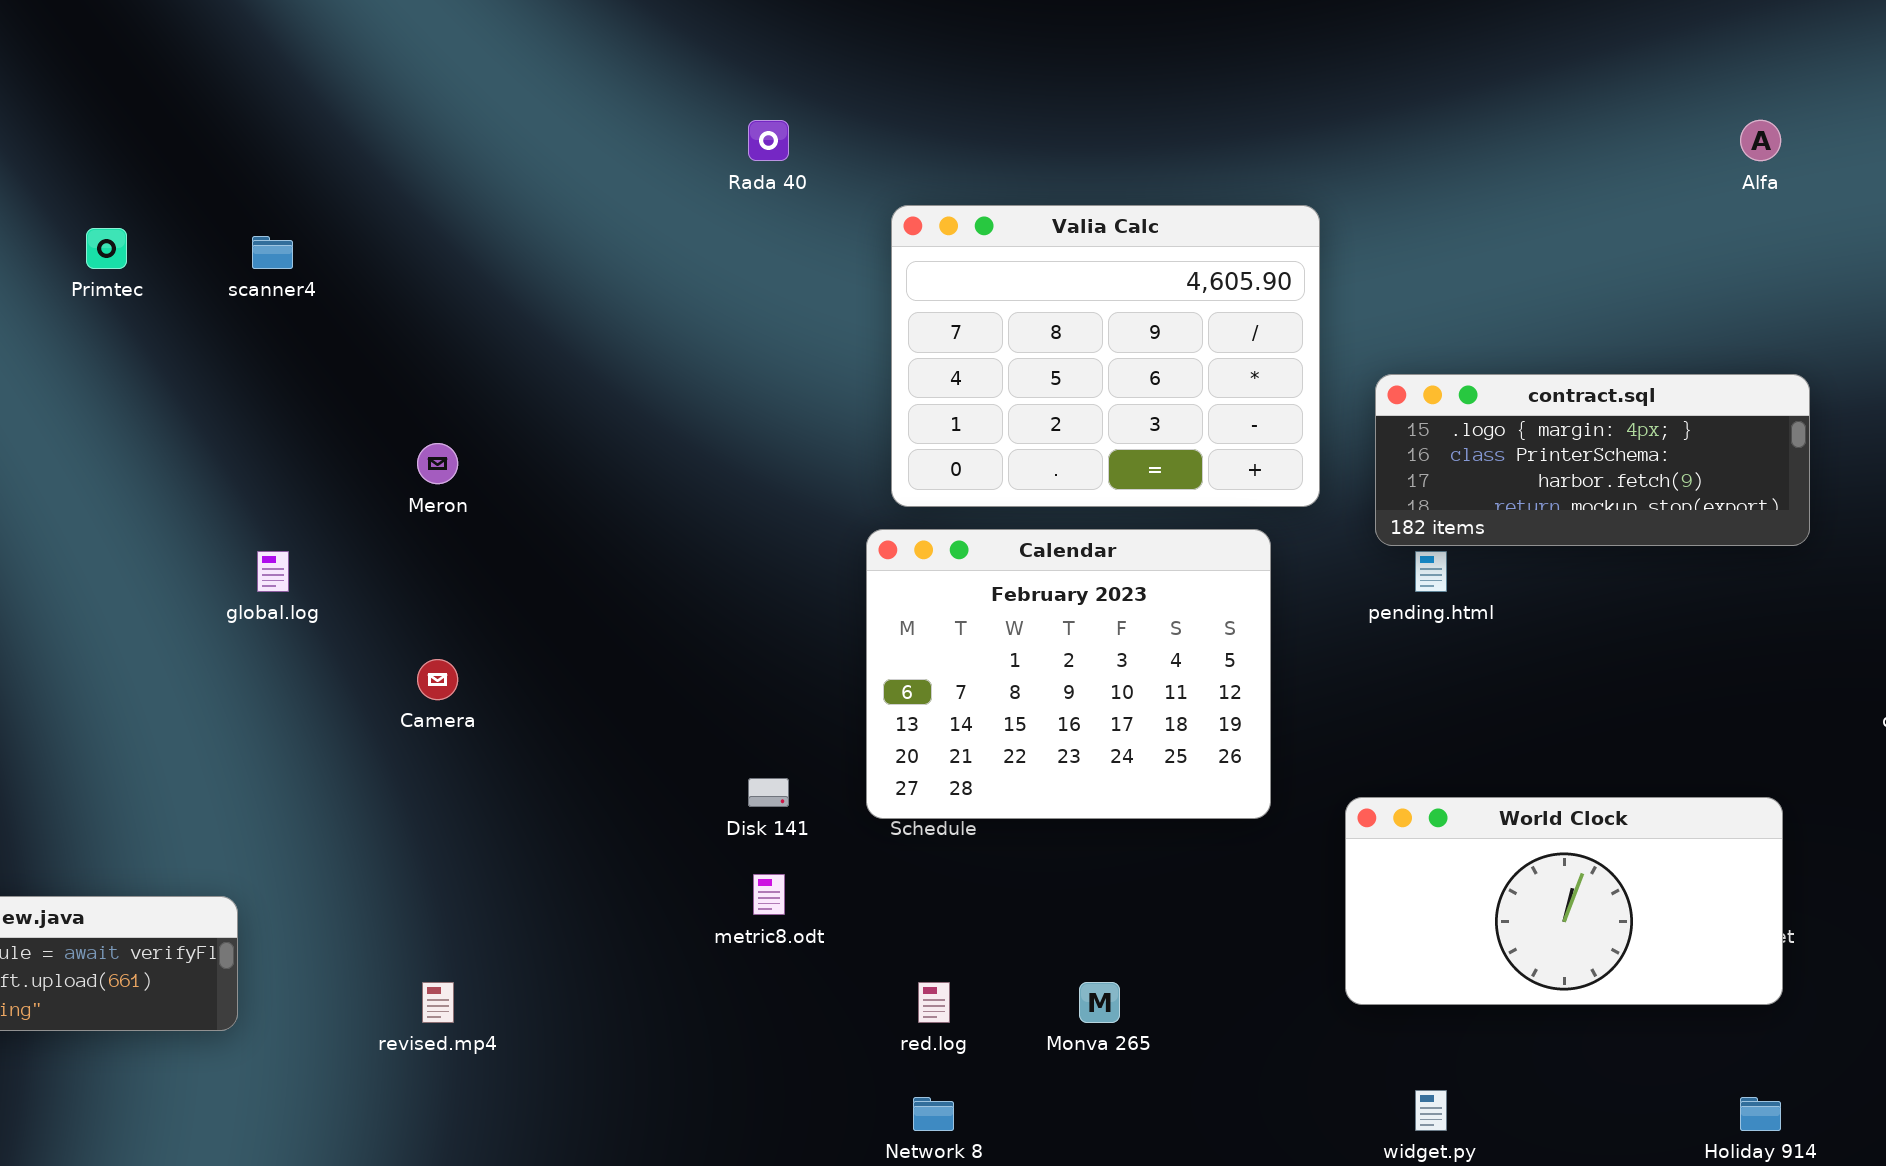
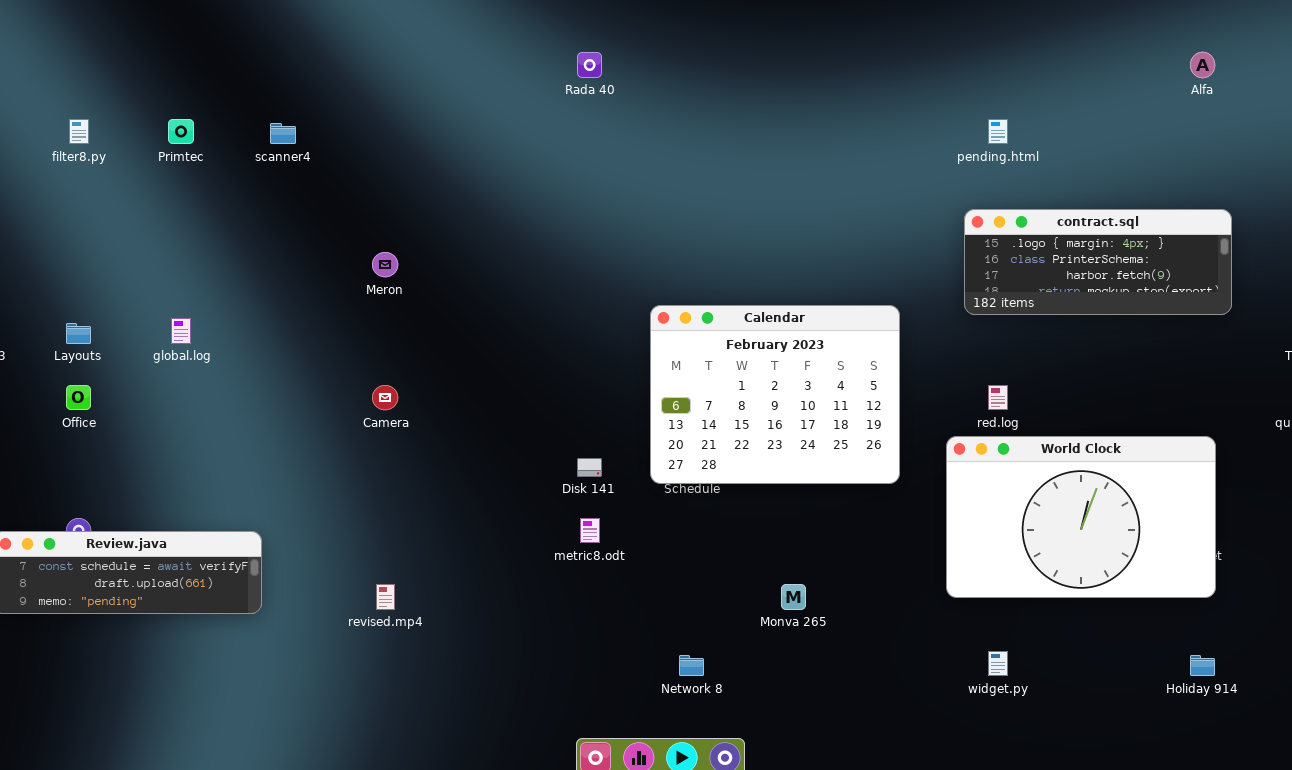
Valia Calc: [891,205,1320,507] -> none, closed
global.log: [257,551,289,592] -> [171,318,191,344], moved
pending.html: [1415,551,1447,592] -> [988,119,1008,144], moved
World Clock: [1345,797,1783,1005] -> [946,436,1216,598], resized
red.log: [918,982,950,1023] -> [988,385,1008,410], moved

